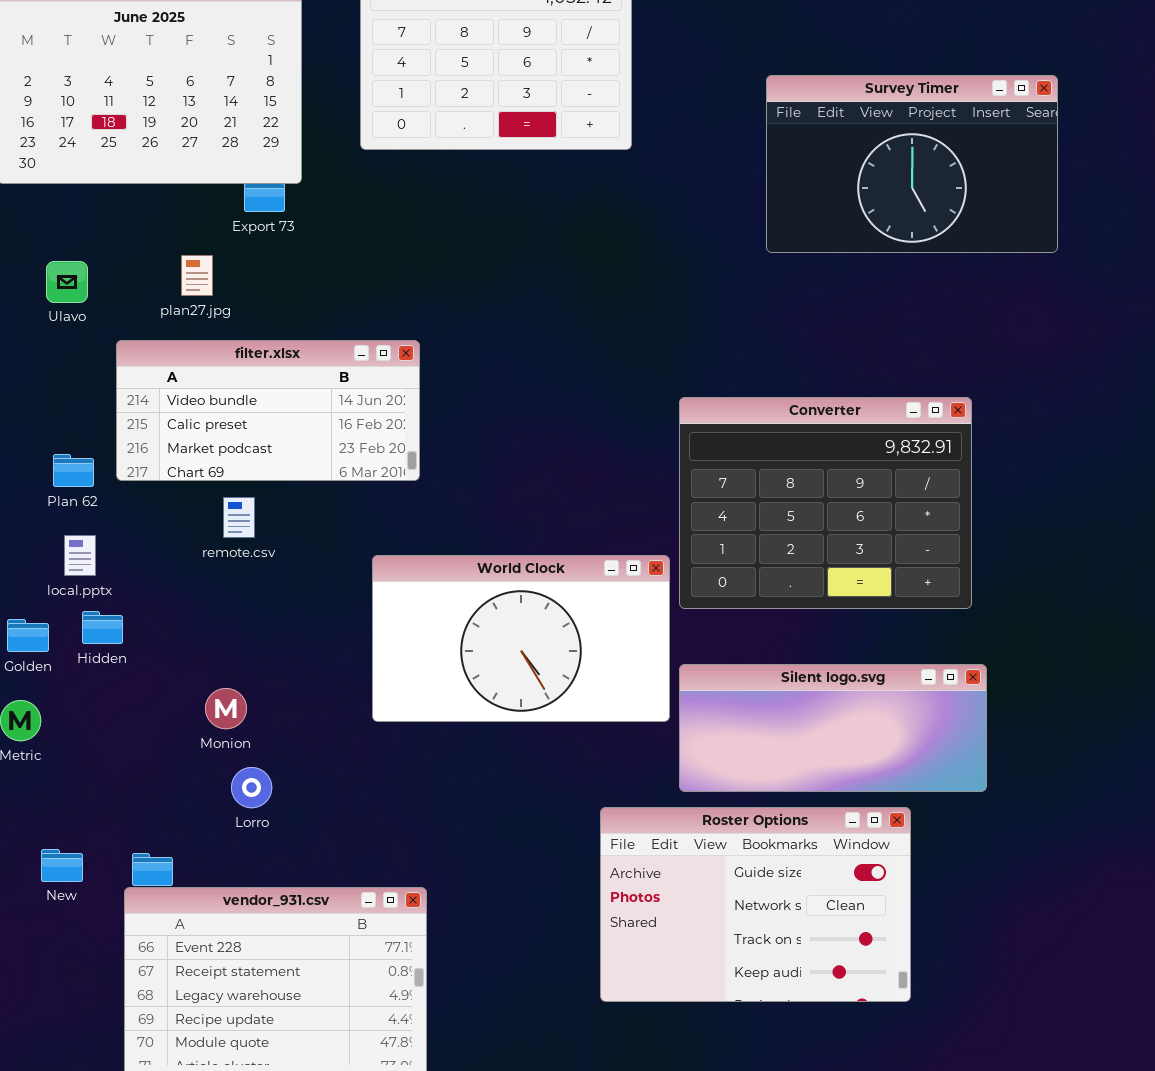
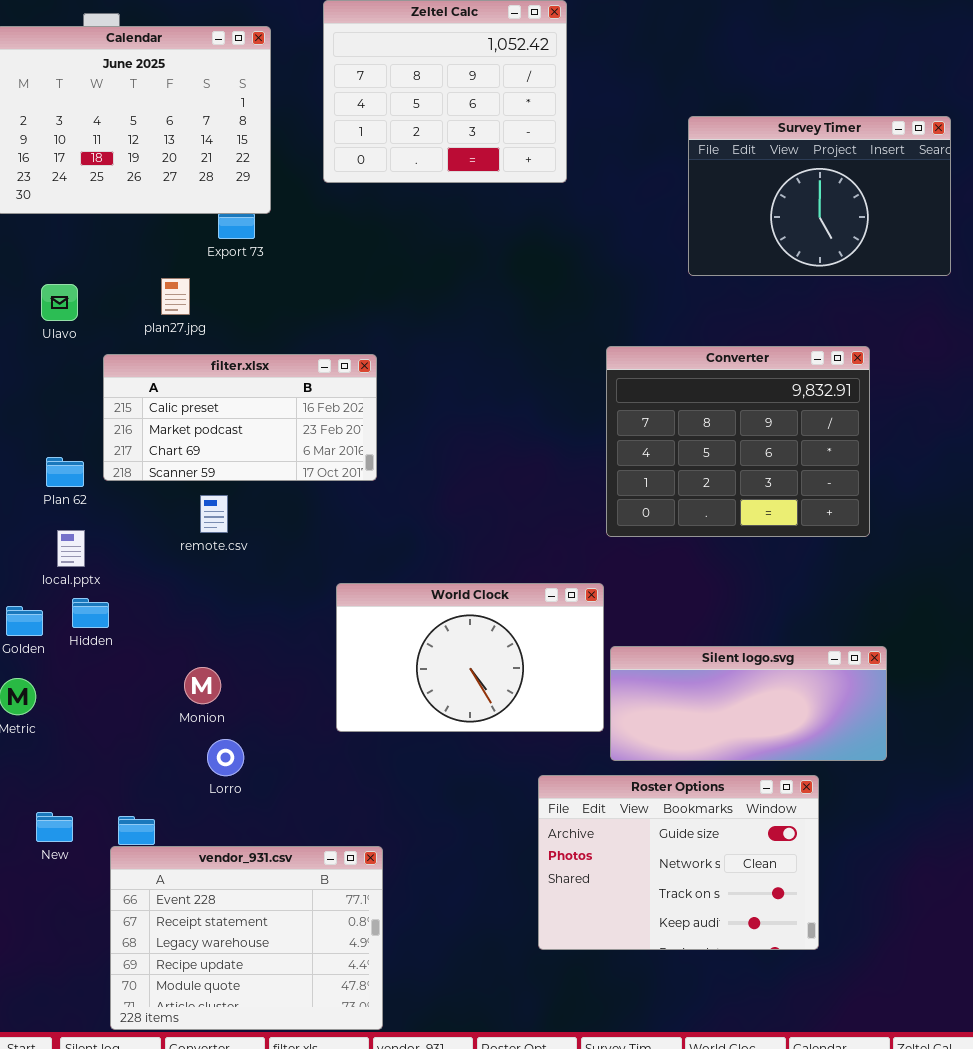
filter.xlsx: [116,340,420,481] -> [103,354,377,481], scrolled down 1 row
Converter: [679,397,972,609] -> [606,346,870,537], moved
World Clock: [372,555,670,722] -> [336,583,604,732], moved

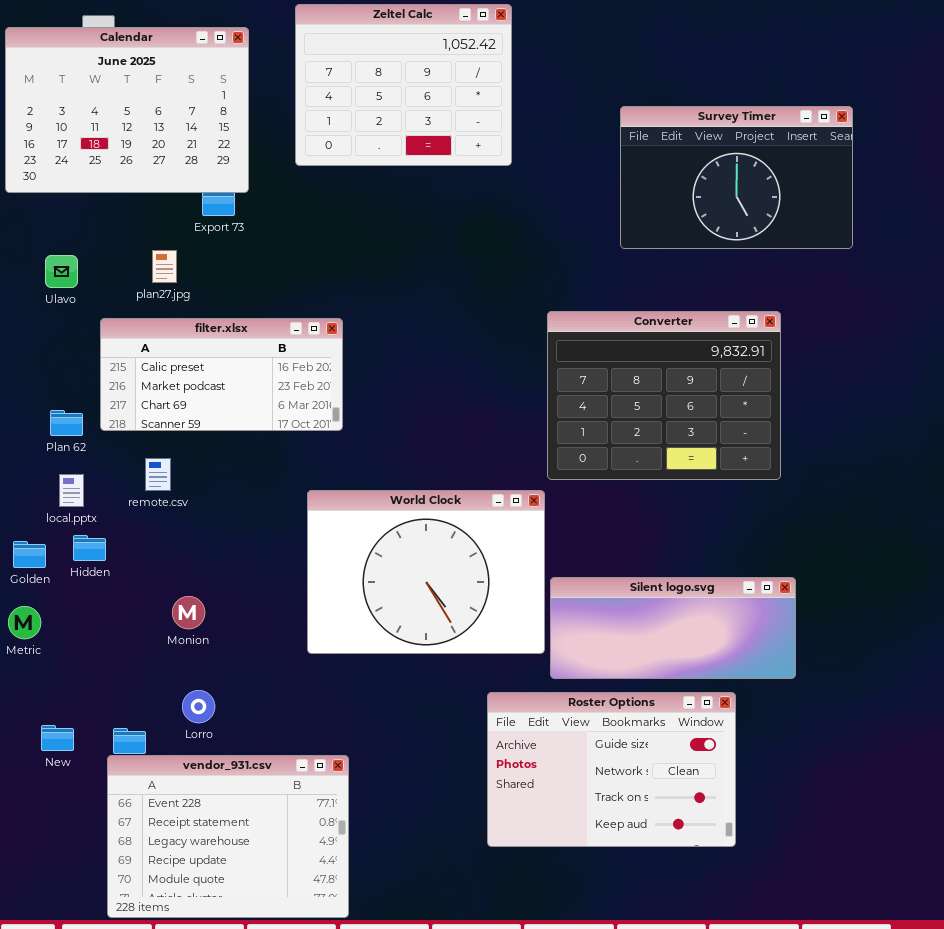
remote.csv: [200,495,228,533] -> [145,458,171,491], moved
World Clock: [336,583,604,732] -> [307,490,545,654], resized
Lorro: [207,739,244,776] -> [182,690,215,723], moved

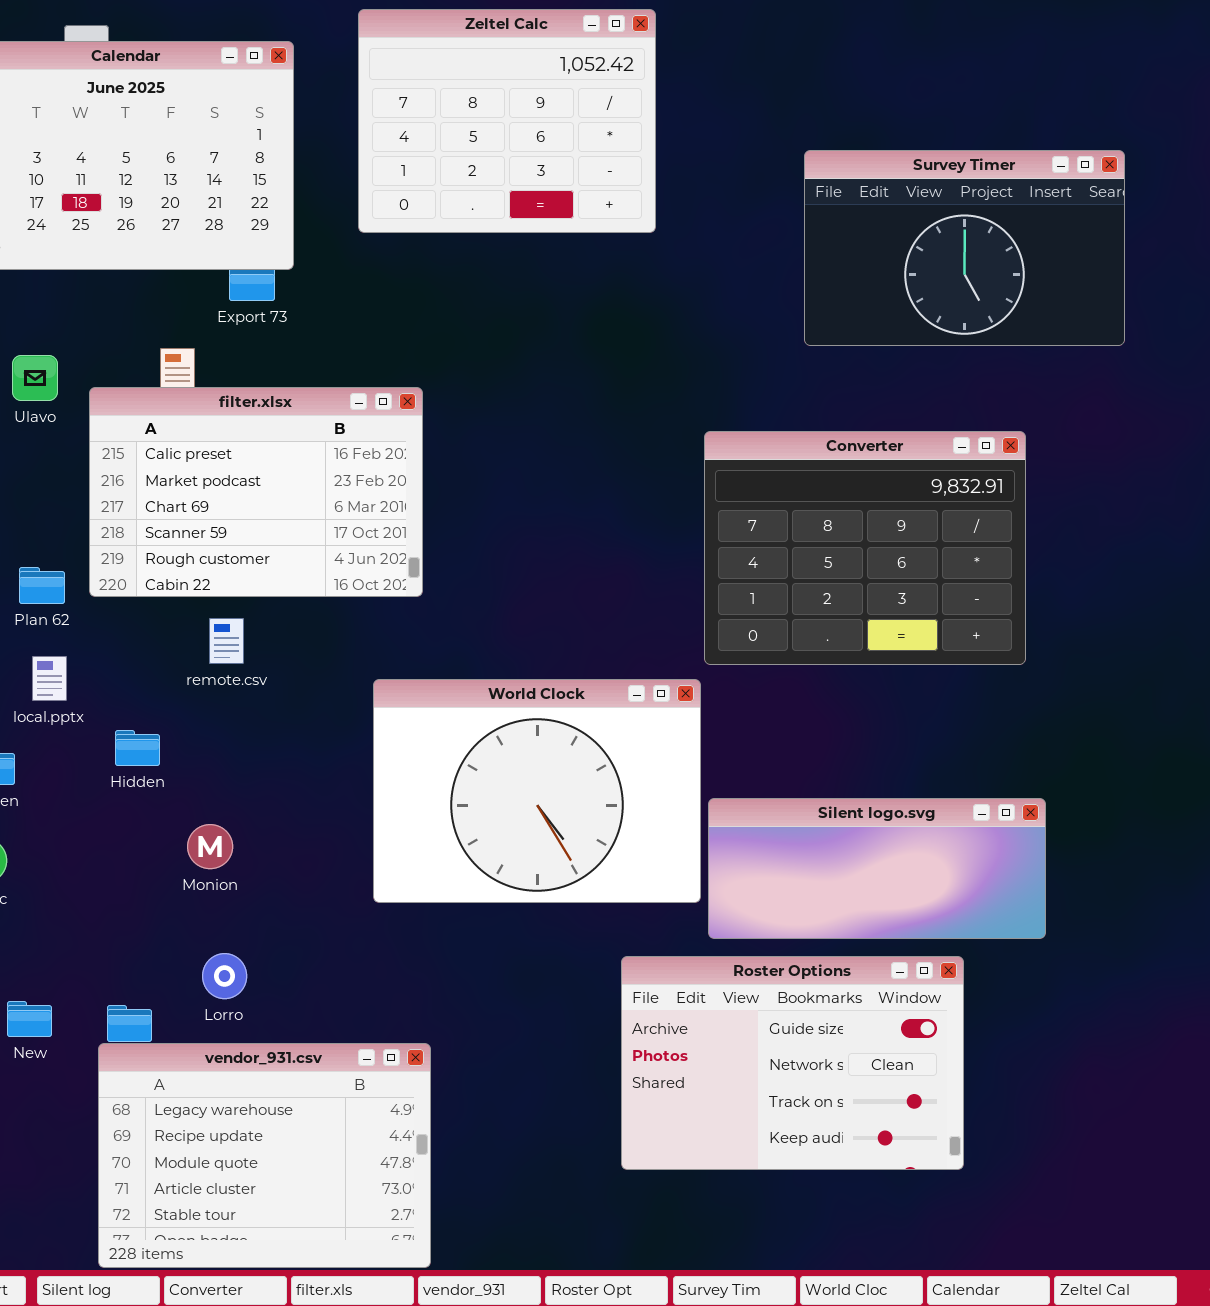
filter.xlsx: [100,318,343,431] -> [89,387,423,597], resized
remote.csv: [145,458,171,491] -> [209,618,244,664], moved
Hidden: [73,535,106,561] -> [115,730,160,766], moved
vendor_931.csv: [107,755,349,918] -> [98,1043,431,1268], scrolled down 2 rows

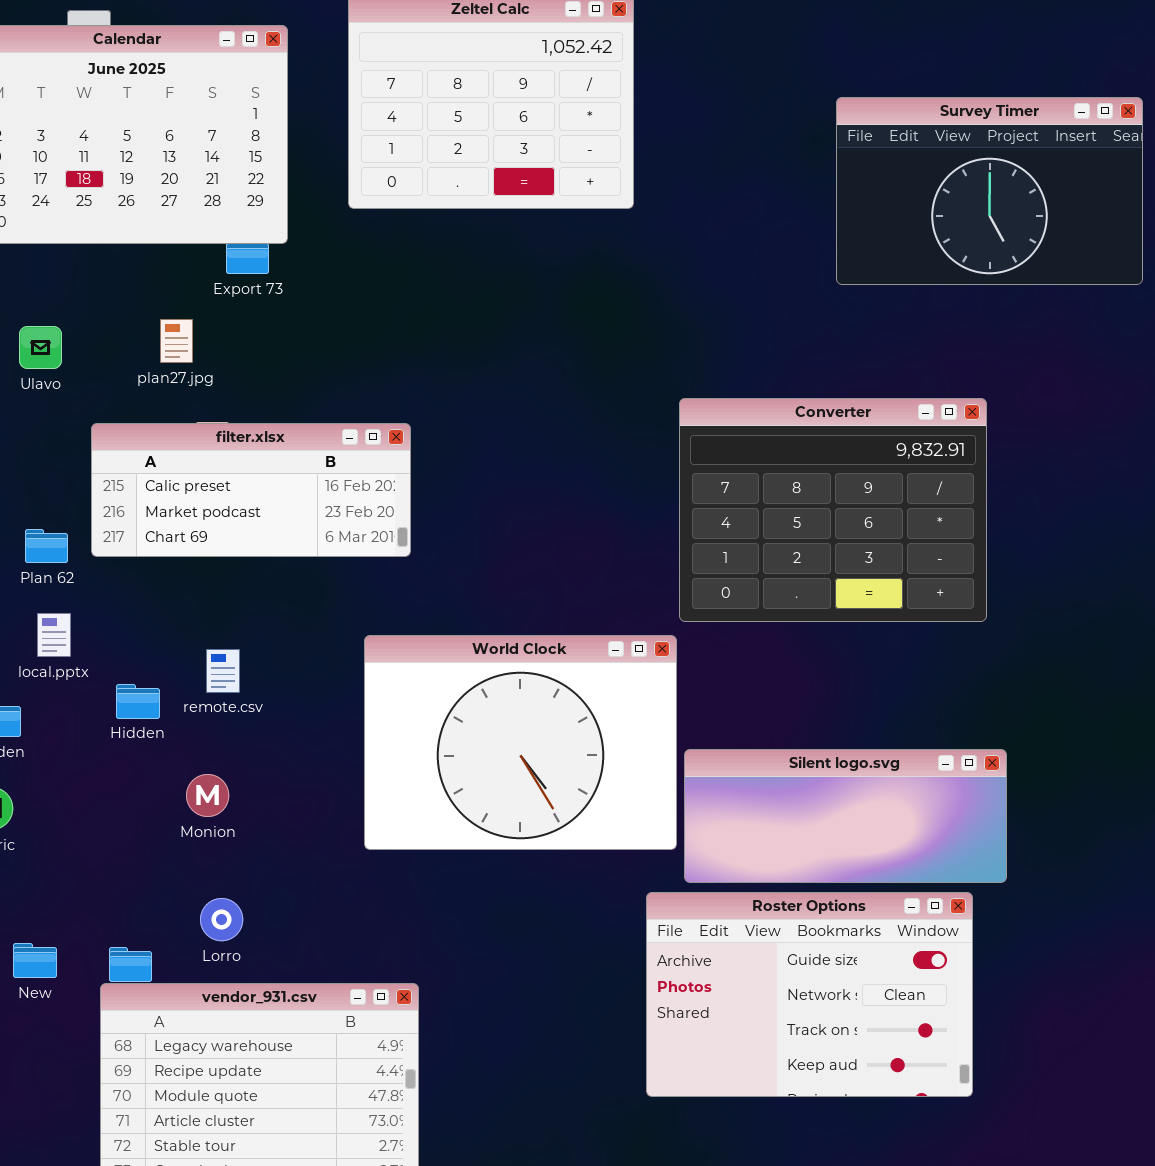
Survey Timer: [804,150,1125,346] -> [836,97,1143,285], moved
filter.xlsx: [89,387,423,597] -> [91,423,411,557], resized
remote.csv: [209,618,244,664] -> [206,649,240,693], moved
Roster Options: [621,956,964,1170] -> [646,892,973,1097], moved

